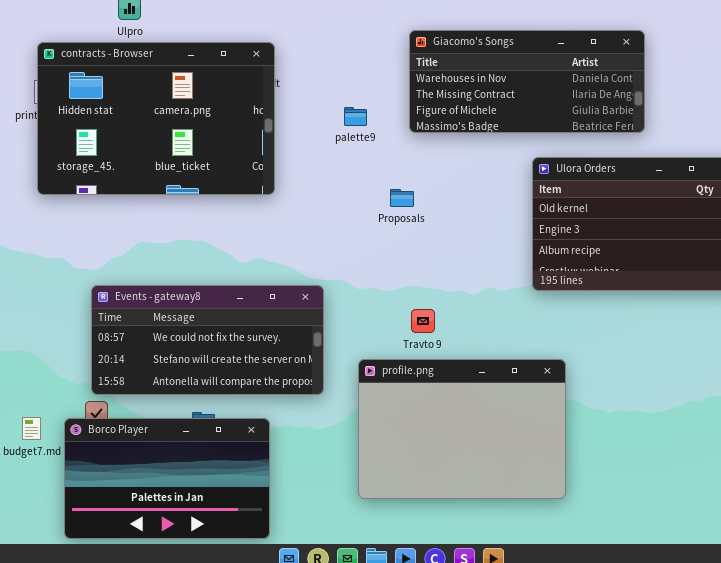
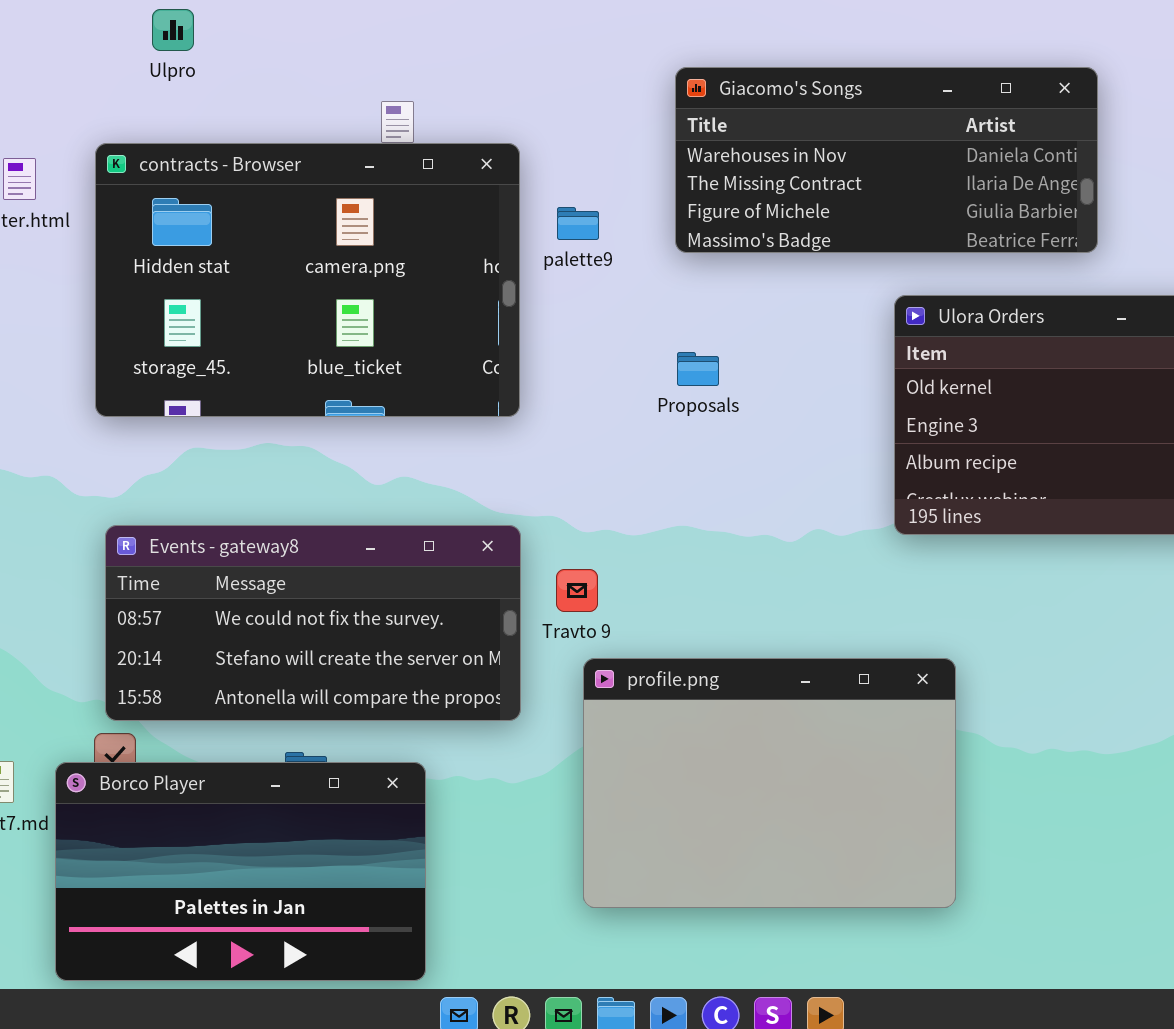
contracts - Browser: [37,42,275,195] -> [95,143,520,417], moved
Proposals: [390,189,414,207] -> [677,352,719,386], moved
Travto 9: [411,309,435,333] -> [556,569,598,612], moved

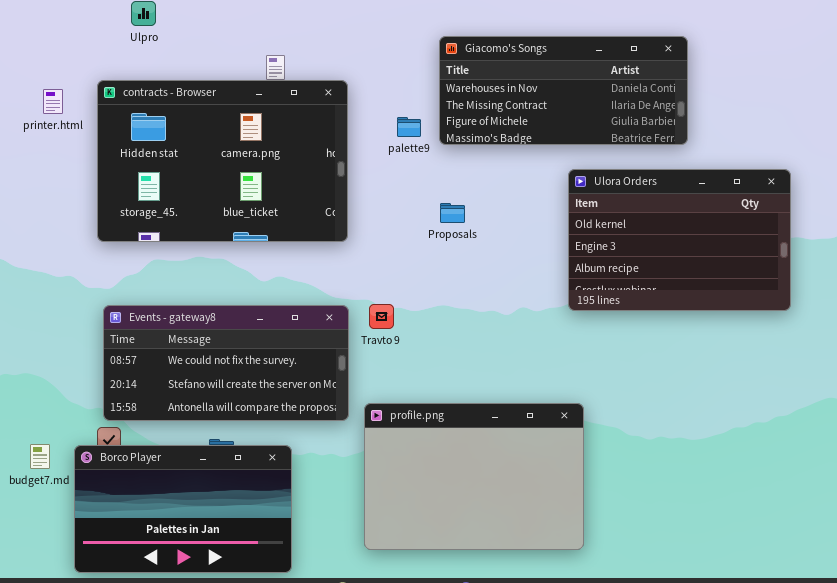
palette9: [557,207,599,240] -> [397,117,421,137], moved
Travto 9: [556,569,598,612] -> [369,304,394,329], moved
profile.png: [583,658,956,908] -> [364,403,584,550], moved

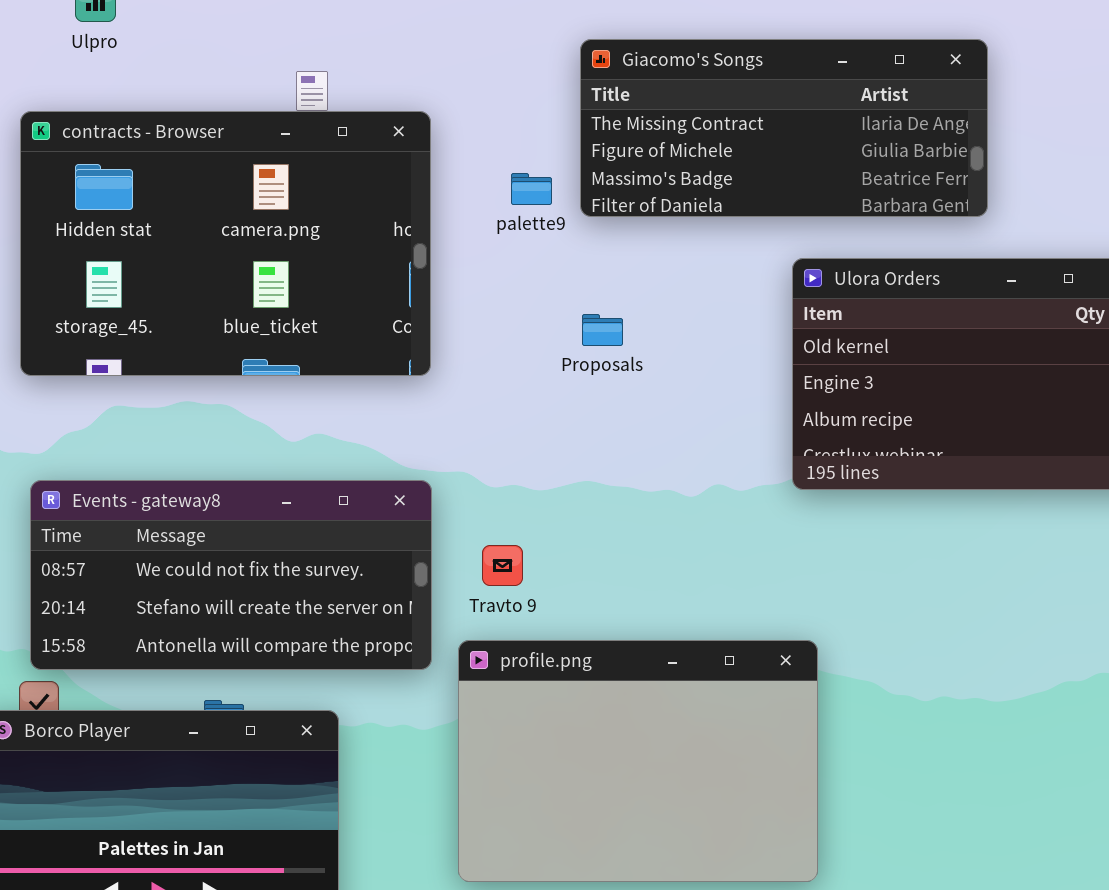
Giacomo's Songs: [439,36,688,145] -> [580,39,988,217], scrolled down 1 row
Travto 9: [369,304,394,329] -> [482,545,523,586], moved

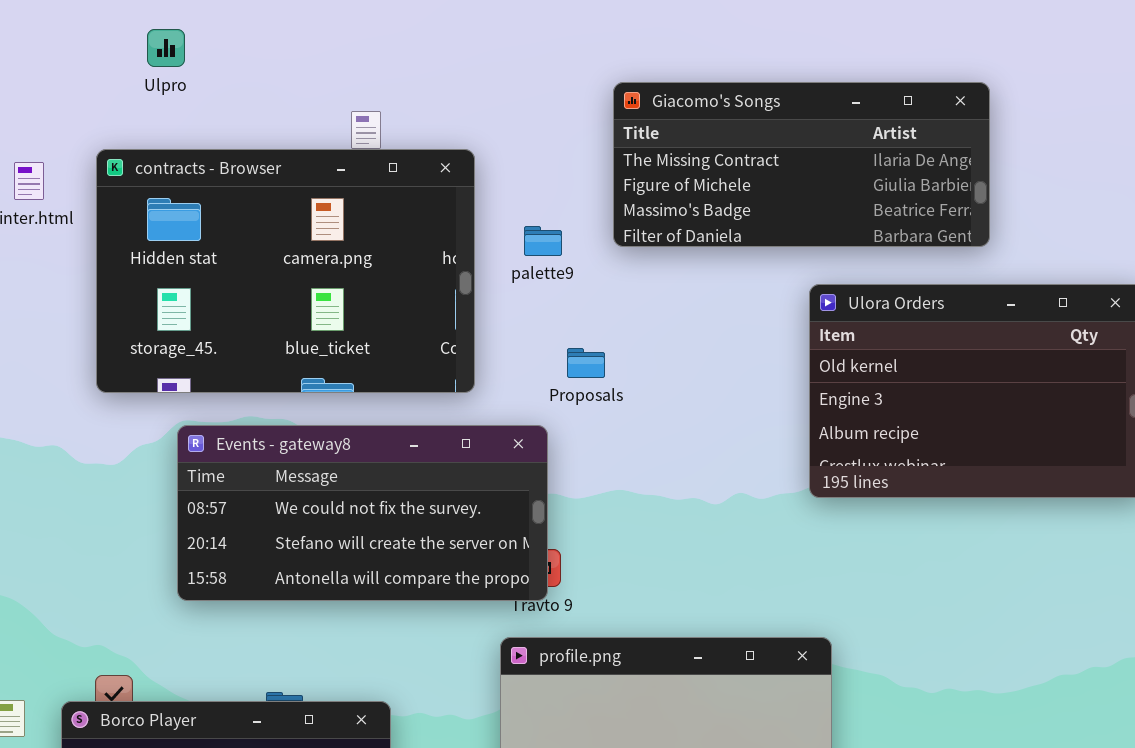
palette9: [511,173,552,205] -> [524,226,562,256], moved
Proposals: [582,314,623,346] -> [567,348,605,378], moved
Events - gateway8: [30,480,432,670] -> [177,425,548,601], moved

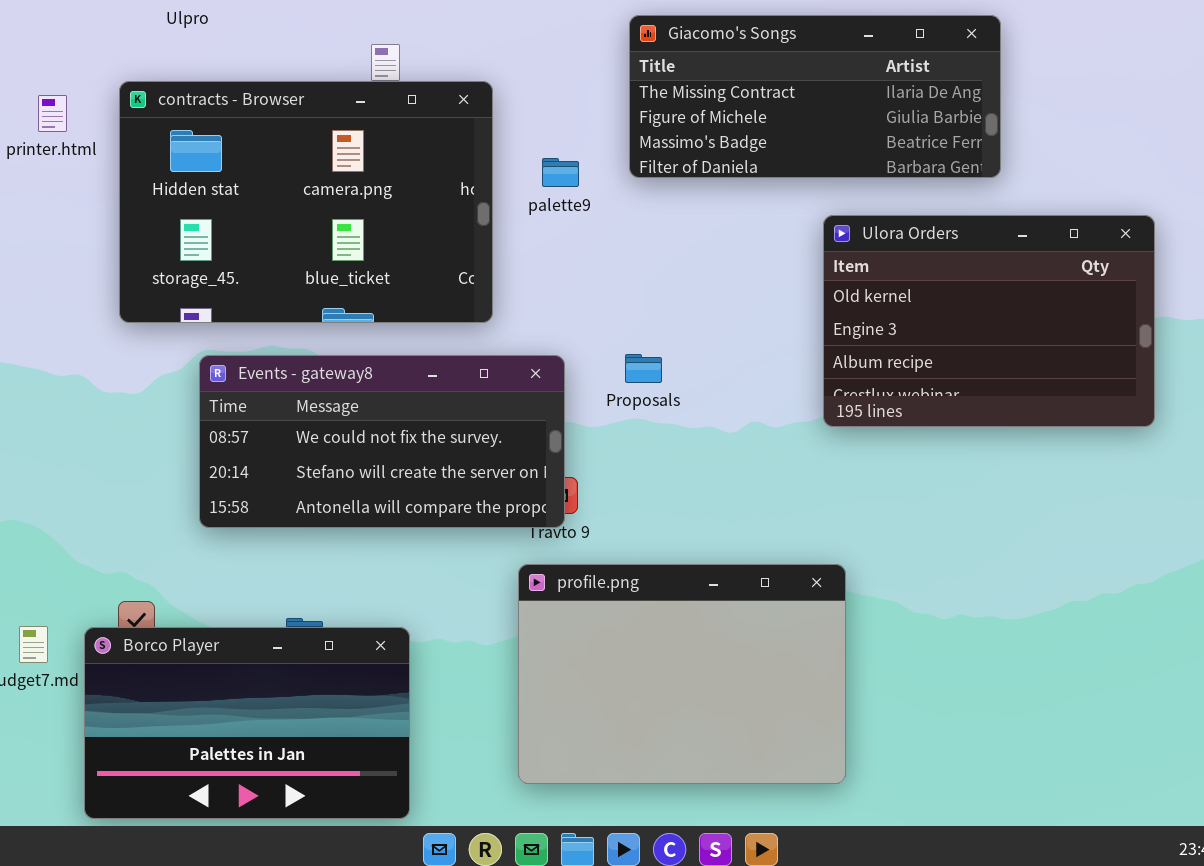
Proposals: [567,348,605,378] -> [625,354,662,383], moved

